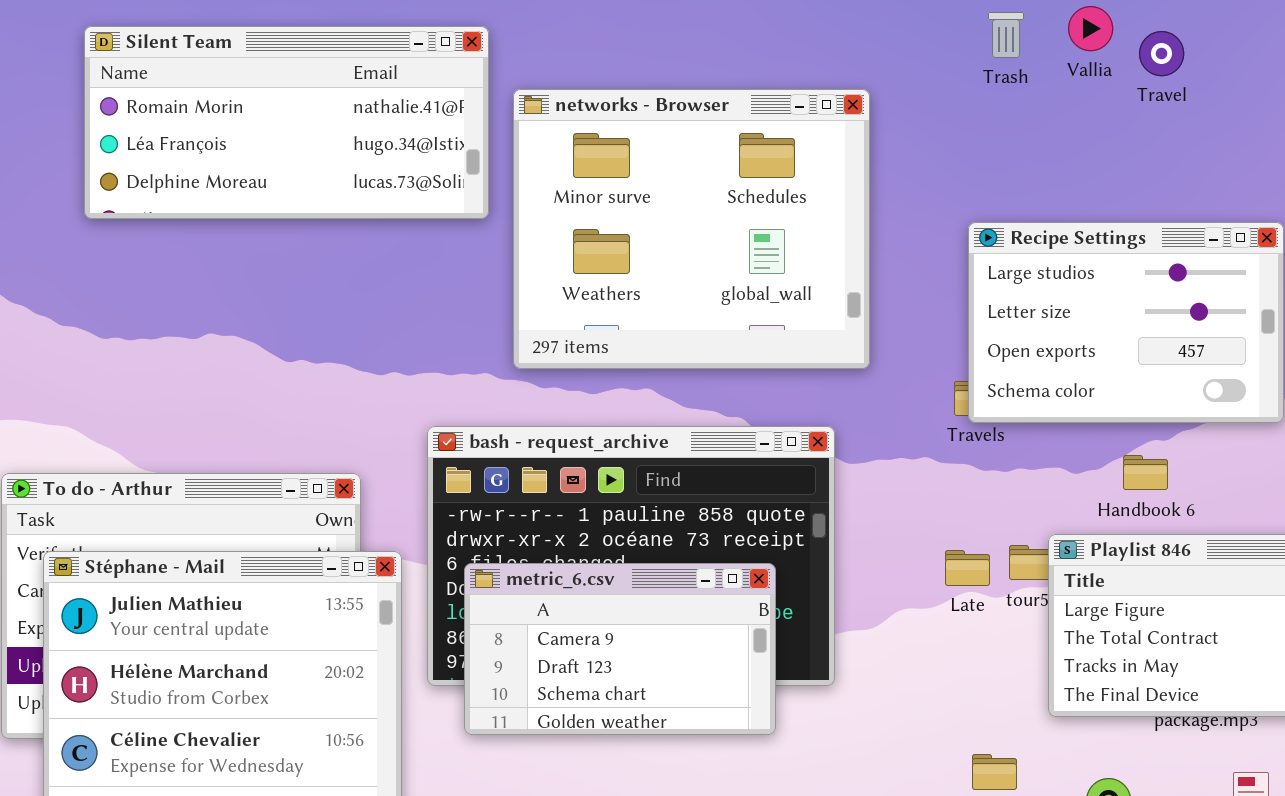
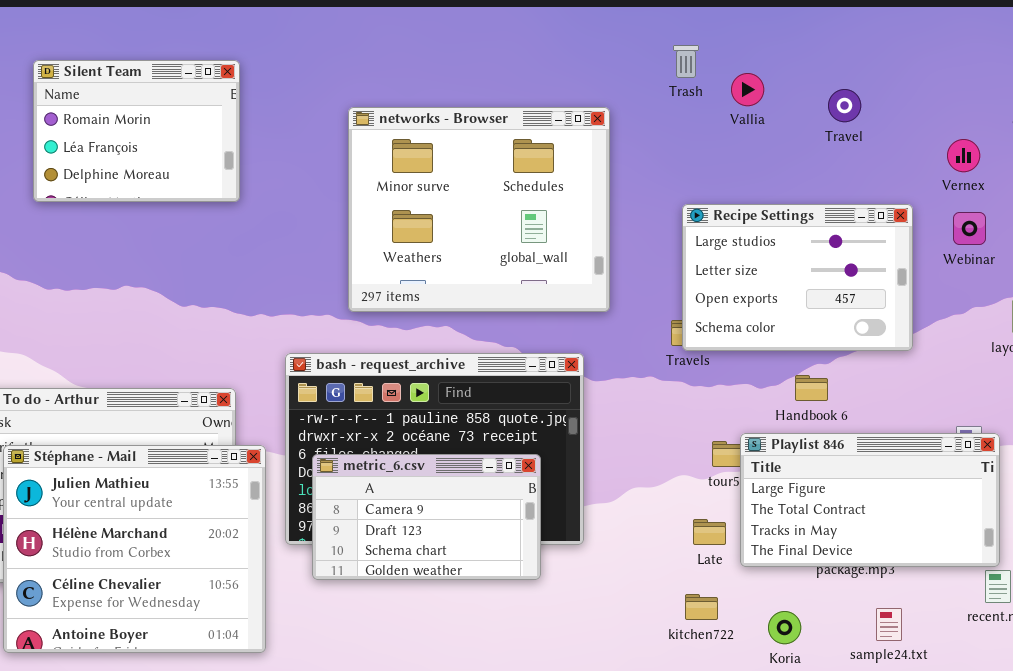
Vallia: [1068,6,1113,51] -> [731,73,764,106], moved
Trash: [988,12,1024,58] -> [673,45,699,78], moved
Silent Team: [84,26,489,219] -> [33,60,240,202], resized
Travel: [1139,31,1184,76] -> [828,89,861,122], moved
Late: [945,550,990,586] -> [693,519,726,545], moved

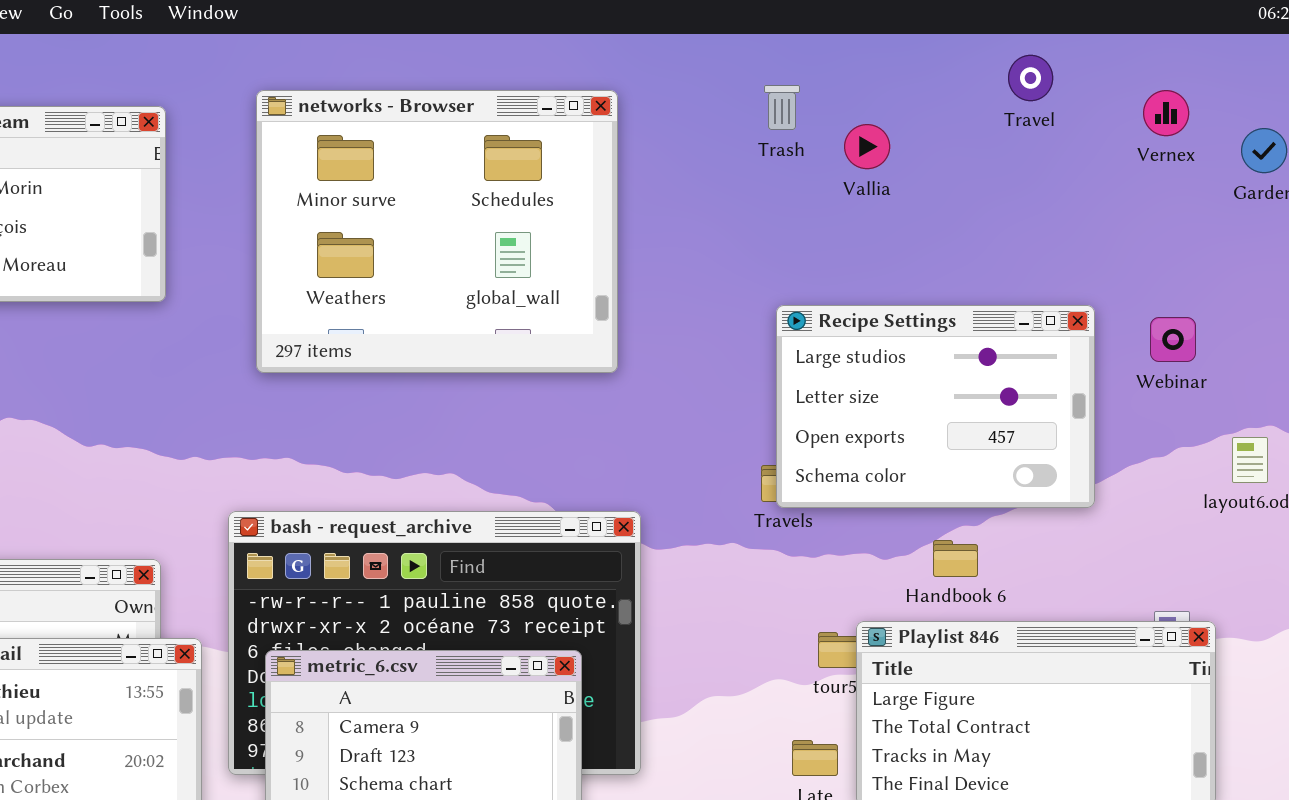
Travel: [828,89,861,122] -> [1008,55,1053,101], moved
networks - Browser: [348,107,610,312] -> [256,90,618,373], moved
Vernex: [947,139,980,172] -> [1143,90,1189,136], moved

